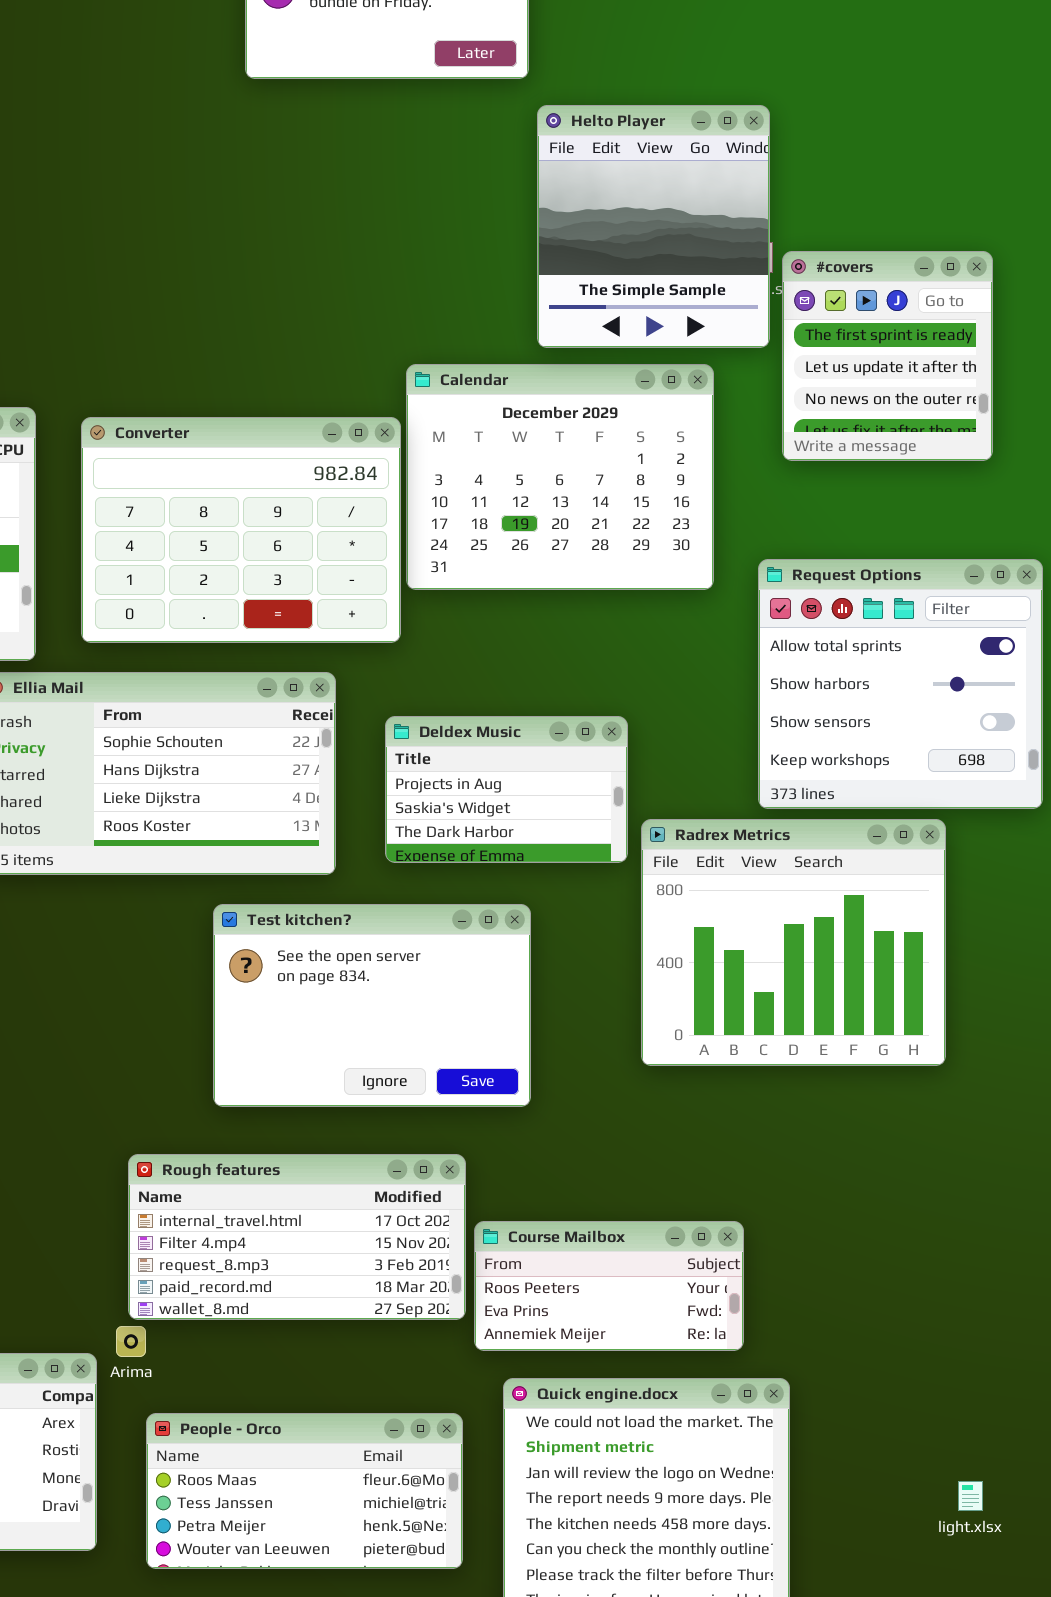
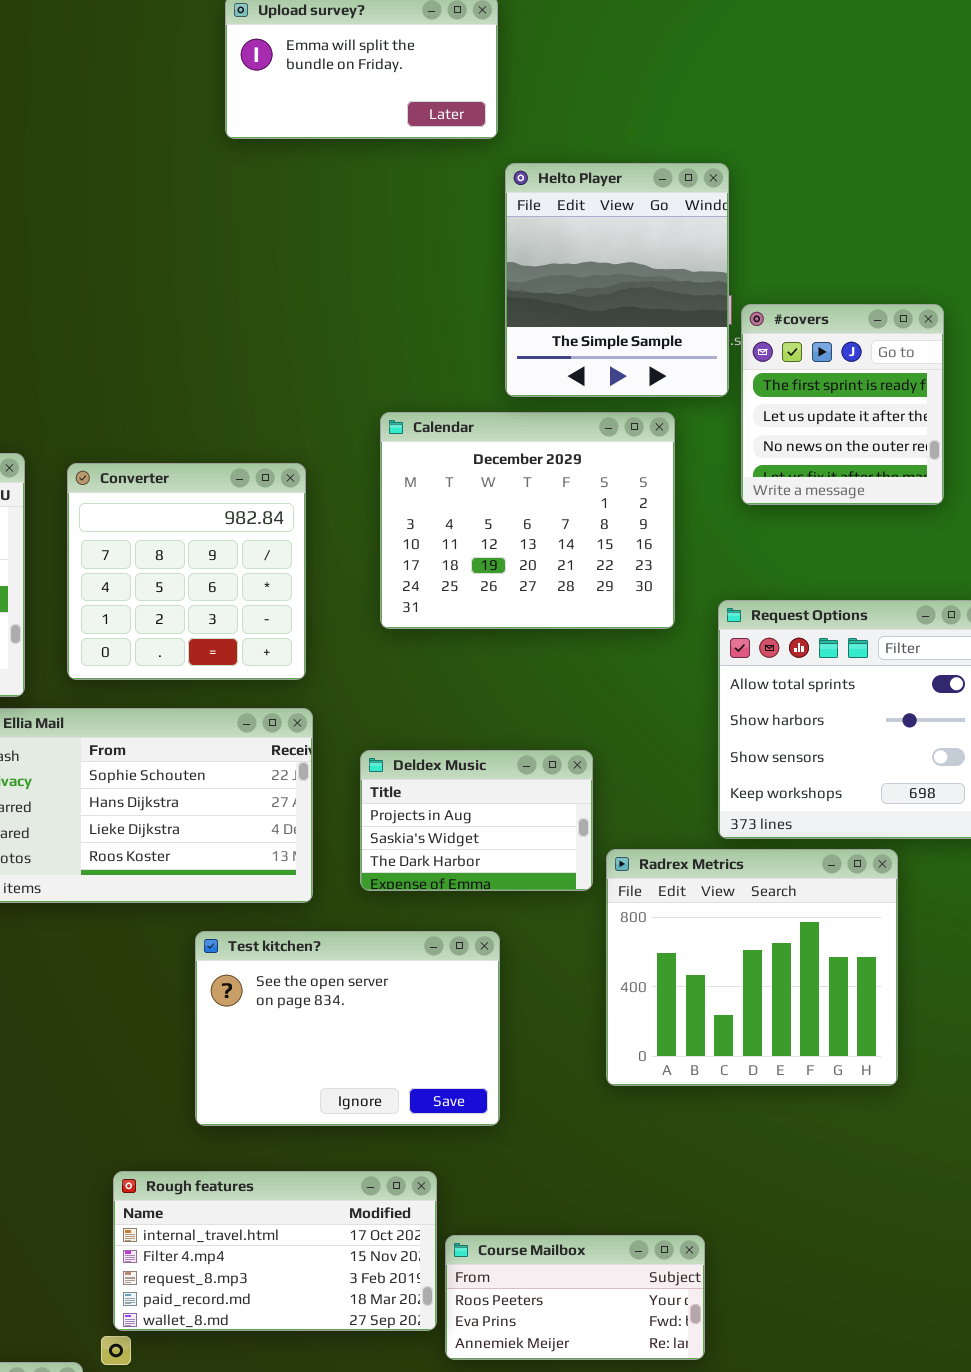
Converter: [81,417,401,643] -> [67,463,306,680], resized

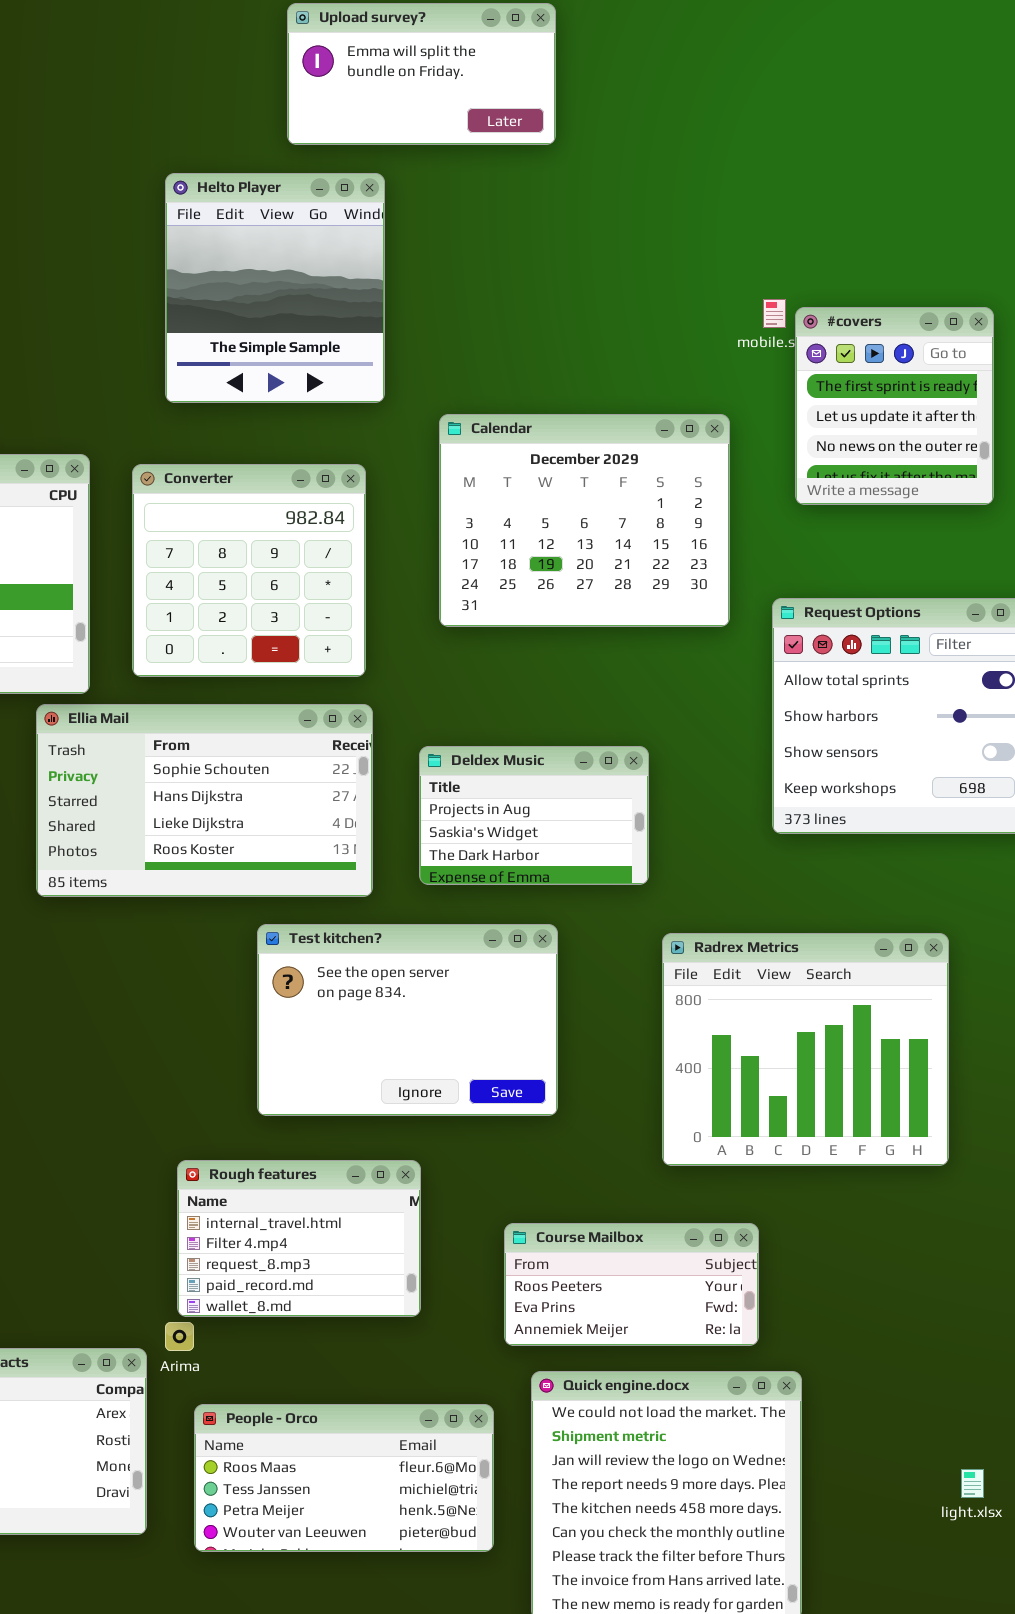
Helto Player: [505,163,729,397] -> [165,173,385,403], moved
Radrex Metrics: [606,849,898,1086] -> [662,933,949,1166], moved
Rough features: [113,1171,437,1331] -> [177,1160,421,1317], resized

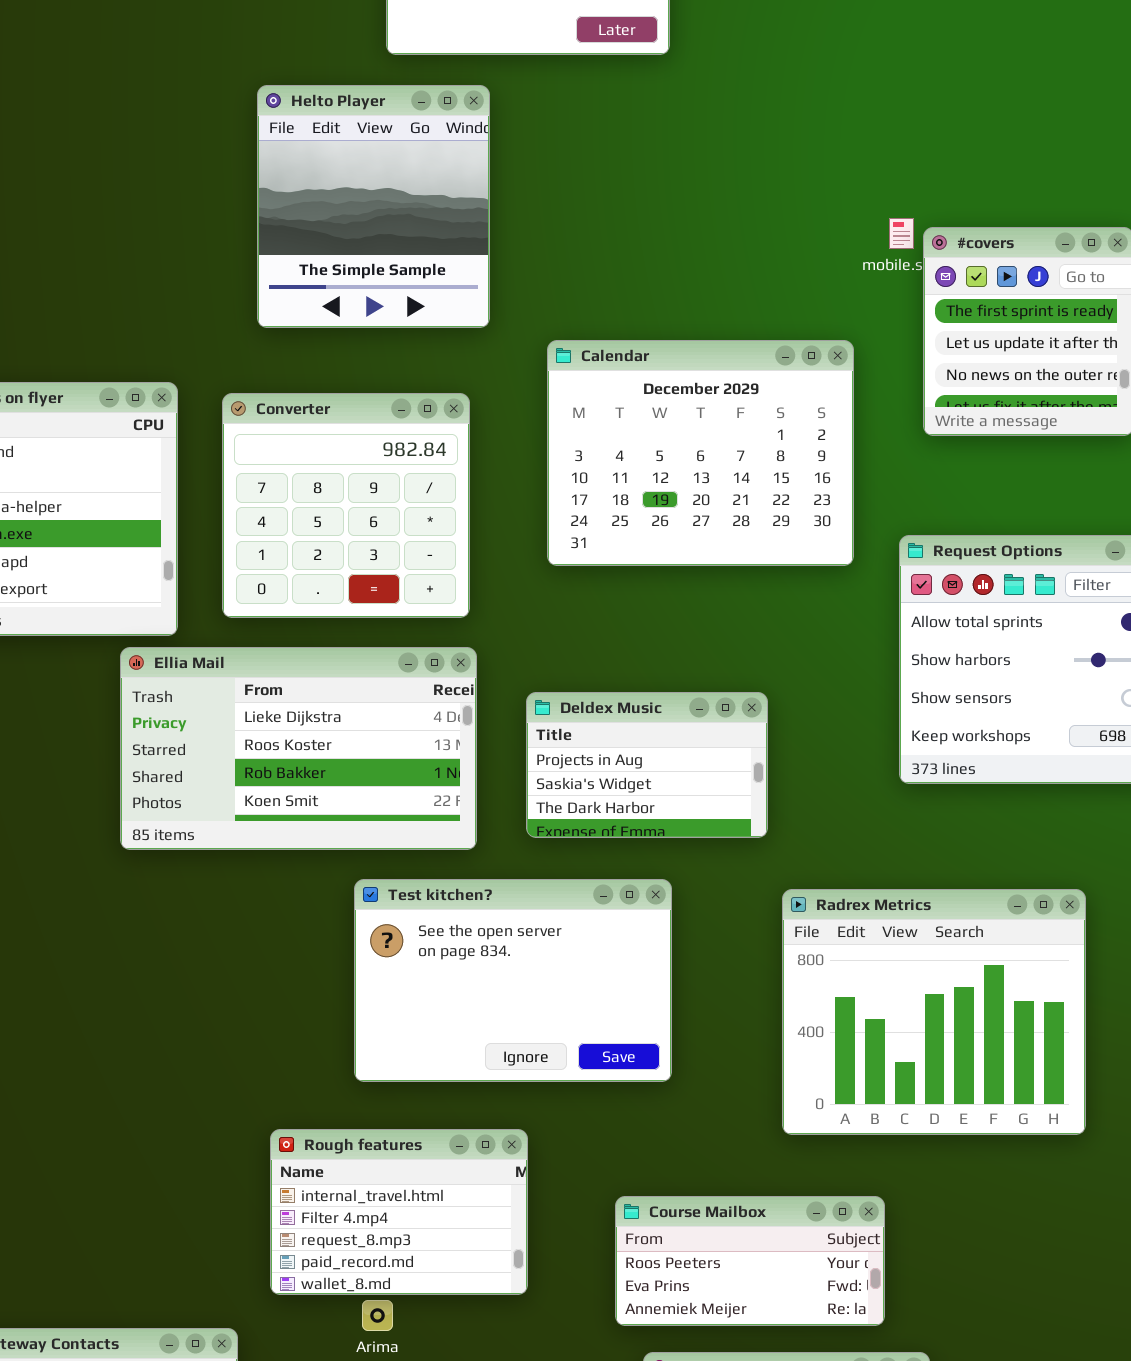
Ellia Mail: [36,704,373,897] -> [120,647,477,850], scrolled down 2 rows
Arima: [165,1322,194,1351] -> [362,1300,393,1331], moved

